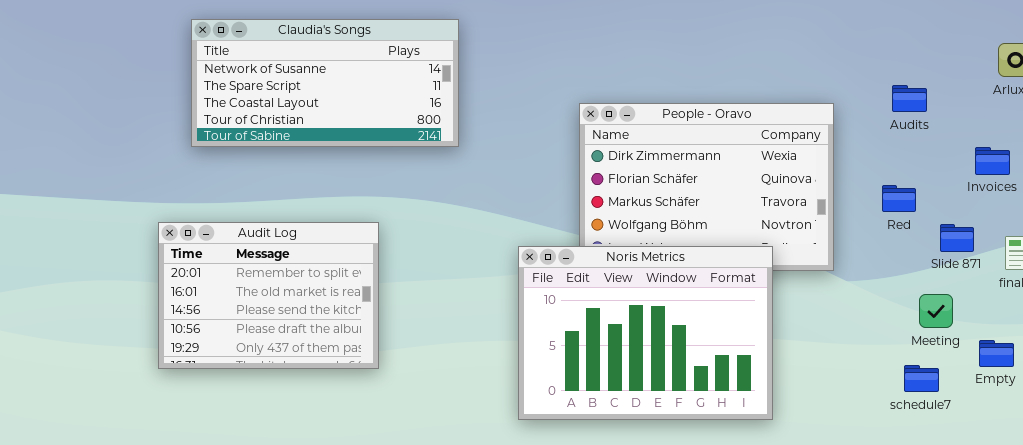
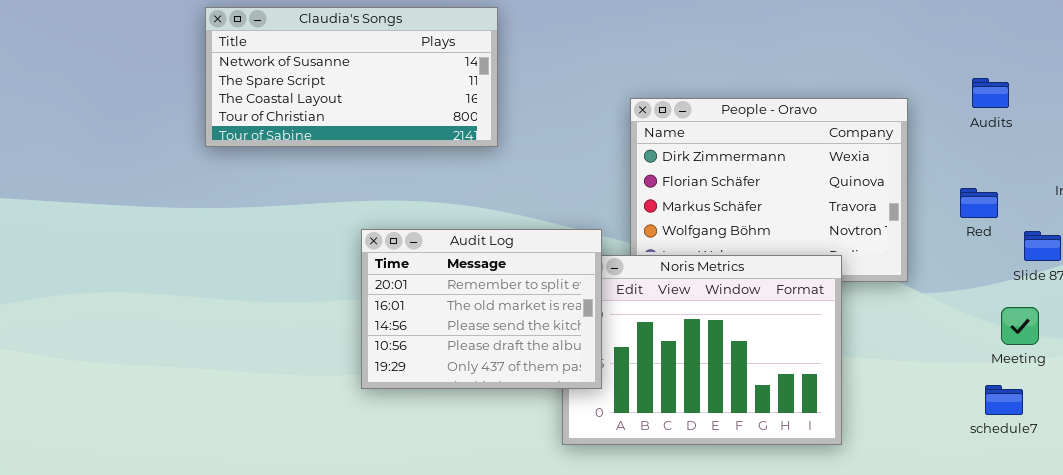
Audit Log: [158,222,379,369] -> [361,229,602,389], moved

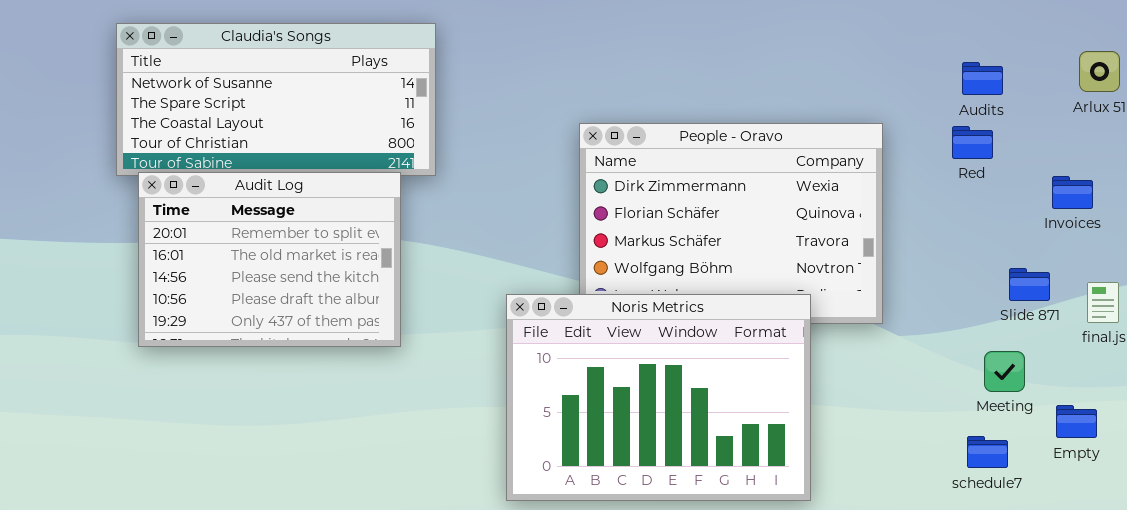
Audits: [972,78,1009,108] -> [962,62,1003,95], moved
Red: [960,188,998,218] -> [952,126,993,159], moved
Audit Log: [361,229,602,389] -> [138,172,401,347], moved

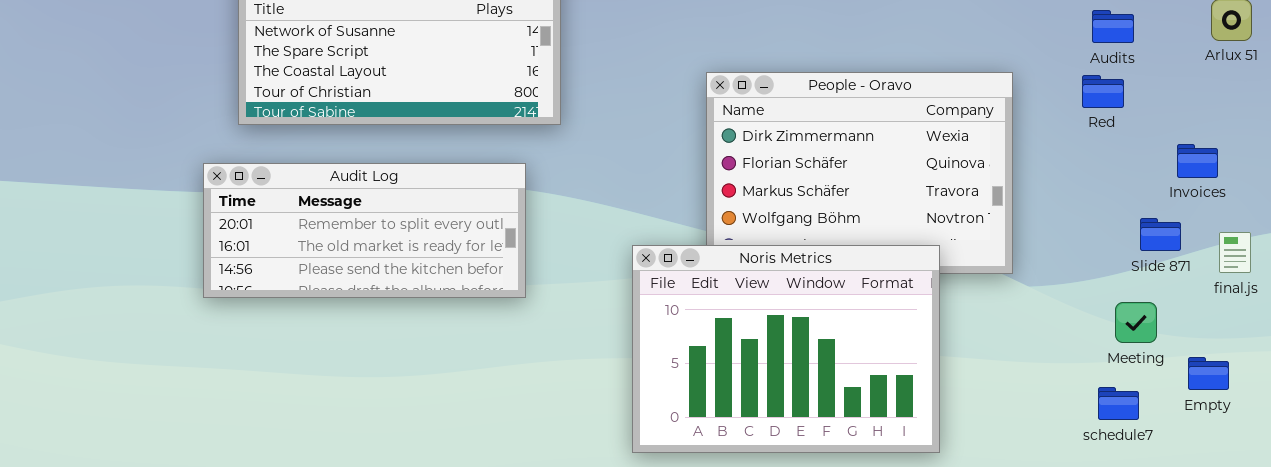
Audit Log: [138,172,401,347] -> [203,163,526,298], resized
Invoices: [1052,176,1093,209] -> [1177,144,1218,178], moved

